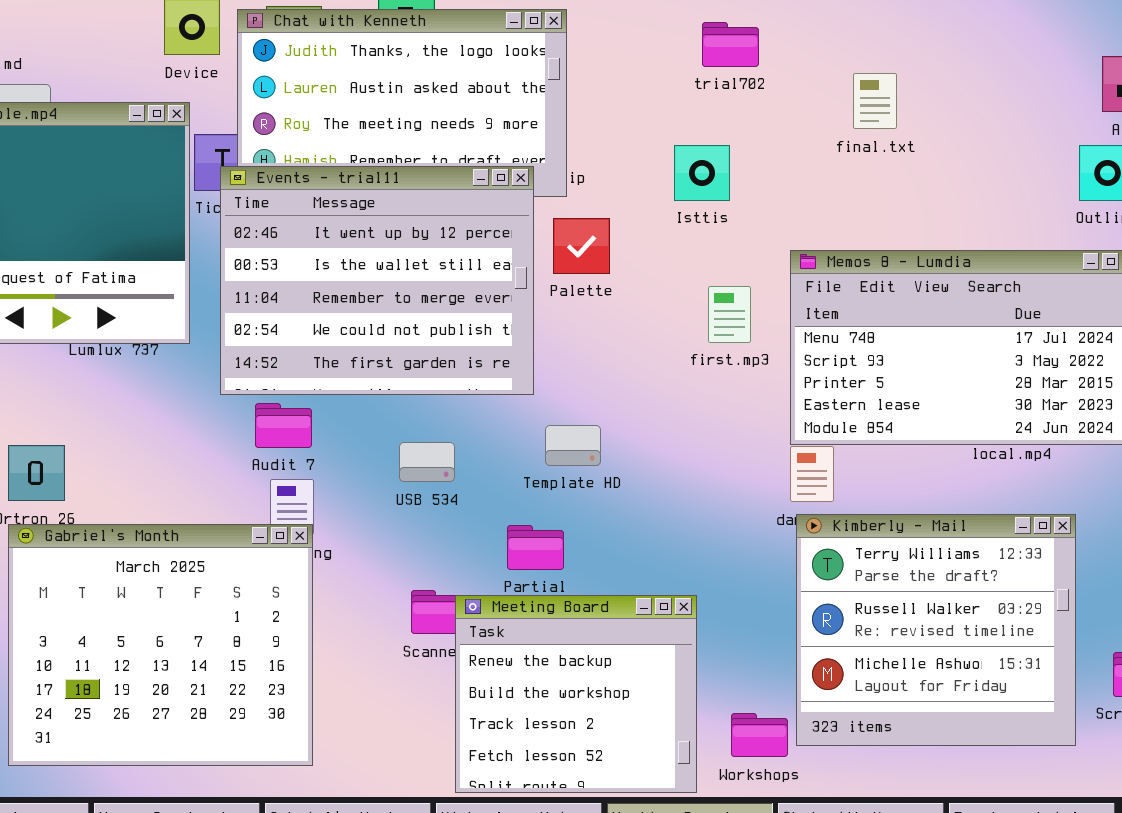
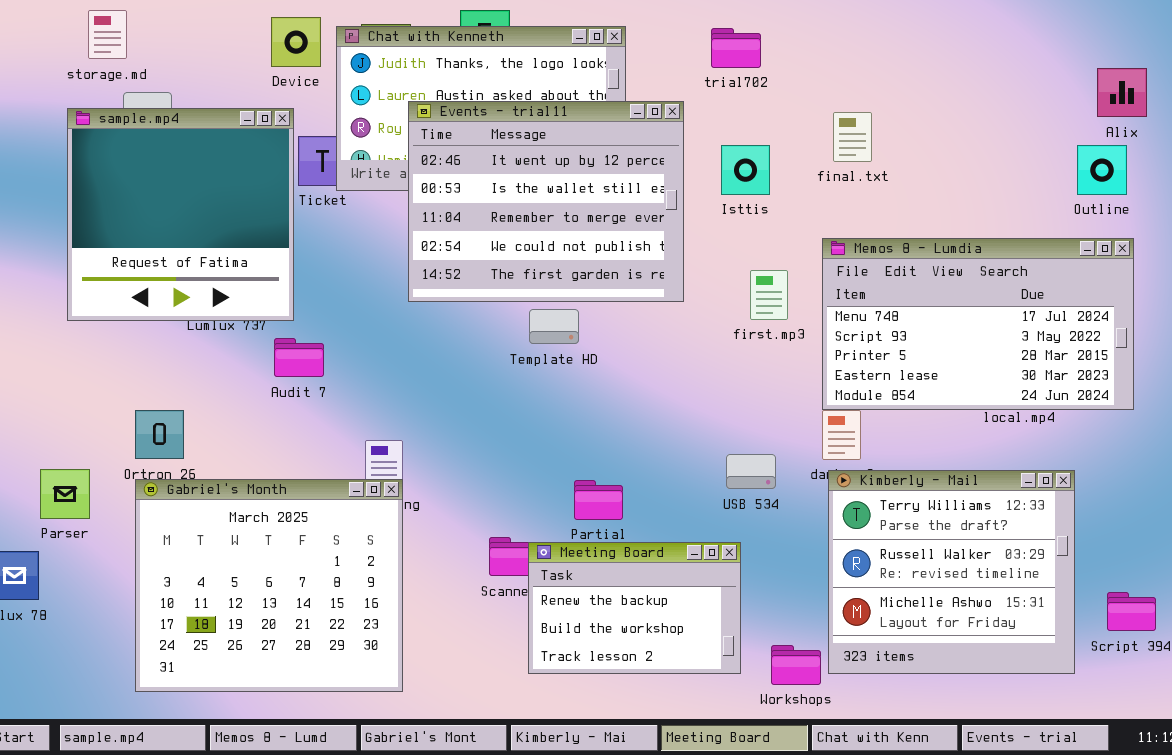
trial702: [702,22,759,67] -> [711,28,761,68], moved
final.txt: [853,73,897,129] -> [833,112,872,162], moved
Events - trial11: [220,166,534,395] -> [408,101,684,302], moved
Audit 7: [255,403,312,448] -> [274,338,324,377], moved
Template HD: [545,425,601,466] -> [529,309,579,344], moved
USB 534: [399,442,455,482] -> [726,454,776,489], moved
Meeting Board: [455,595,697,793] -> [528,542,741,674], resized

